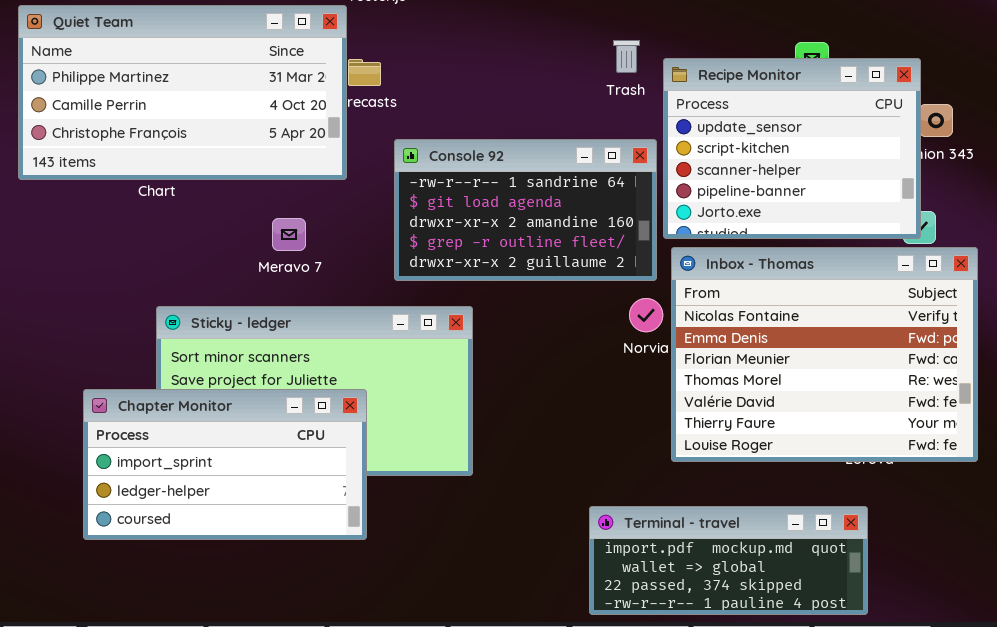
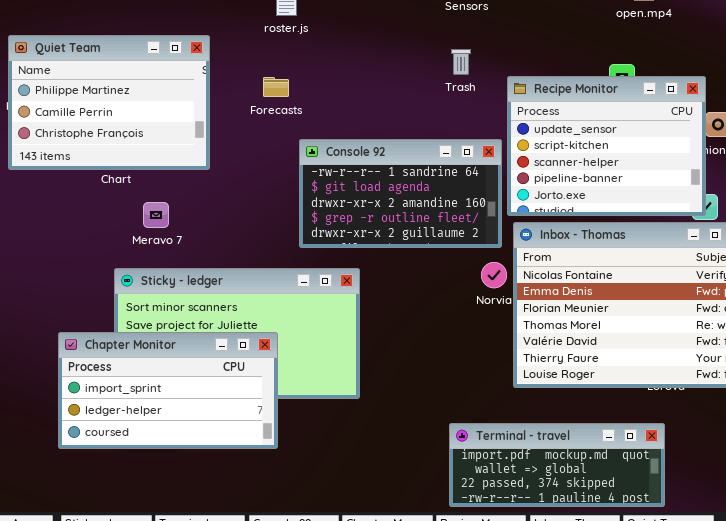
Quiet Team: [18,5,347,180] -> [8,35,210,170], resized
Trash: [613,40,640,73] -> [451,49,471,75], moved
Meravo 7: [272,218,306,251] -> [143,202,169,228], moved

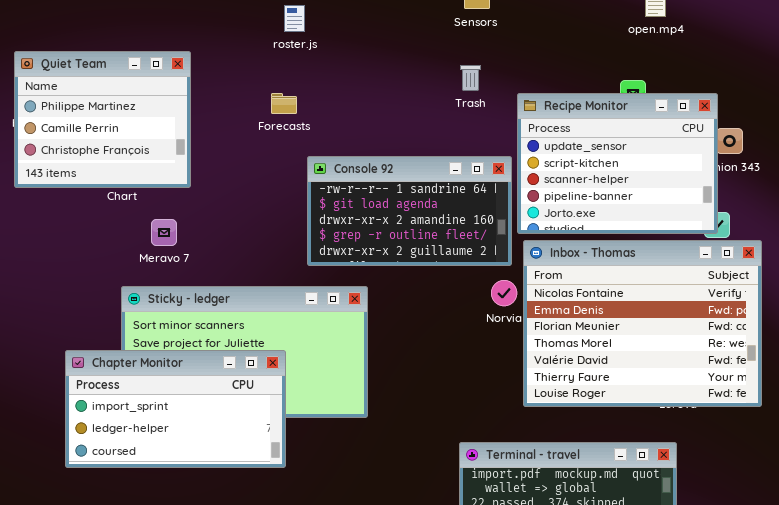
Quiet Team: [8,35,210,170] -> [14,51,191,188], resized

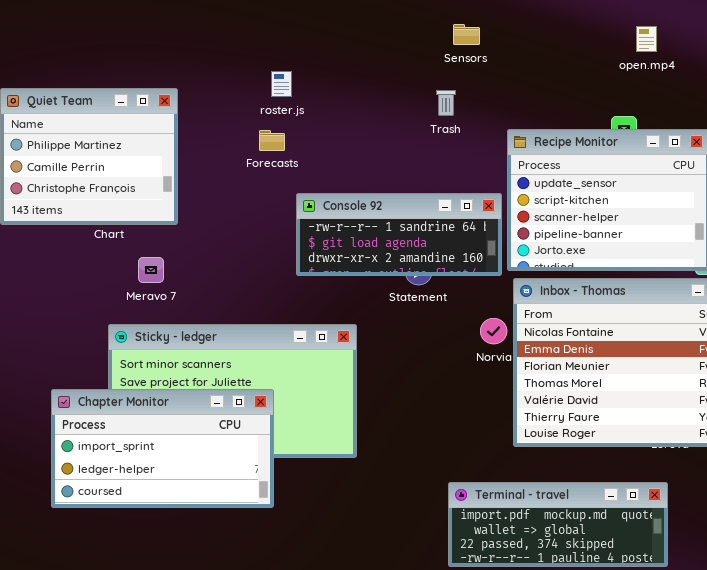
roster.js: [284,5,305,32] -> [271,71,292,97], moved
Trash: [460,65,481,91] -> [436,90,456,116], moved
Console 92: [307,156,512,266] -> [296,193,502,276], resized

